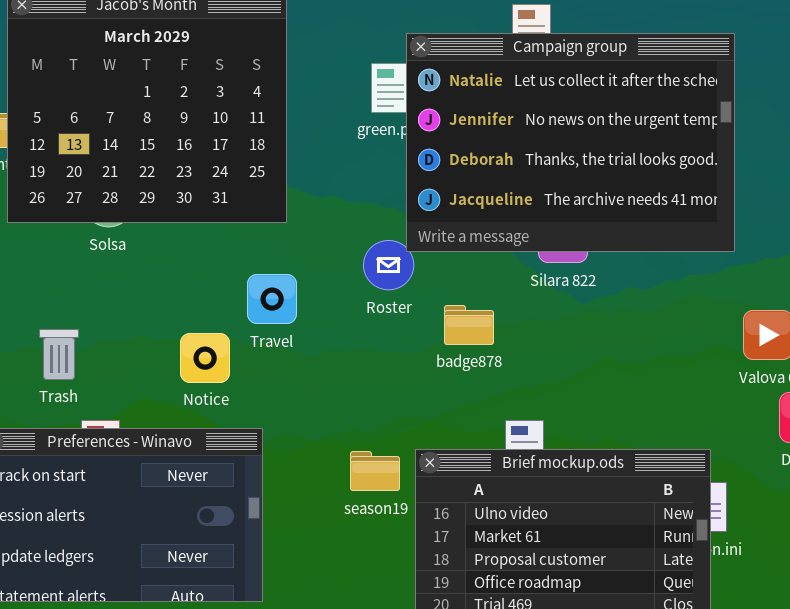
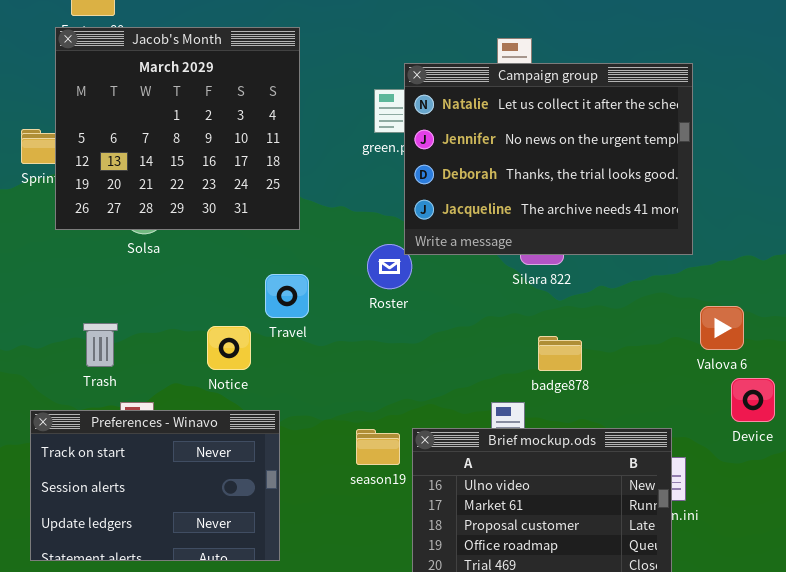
badge878: [444,305,494,345] -> [538,336,582,371], moved

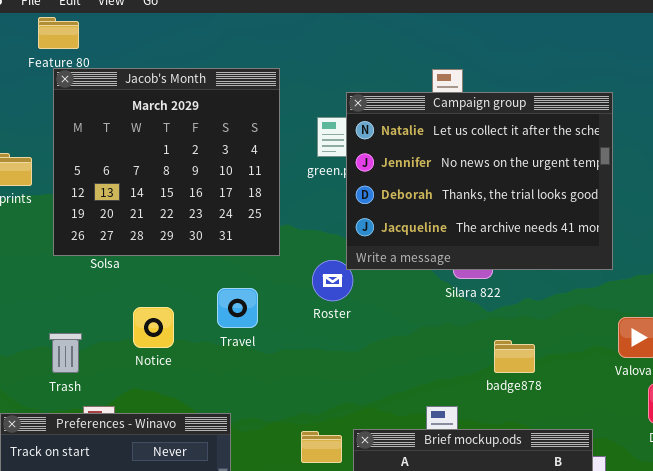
Jacob's Month: [55,27,300,230] -> [53,68,280,256], moved
Notice: [207,326,251,370] -> [133,307,174,348], moved
badge878: [538,336,582,371] -> [494,340,535,373], moved

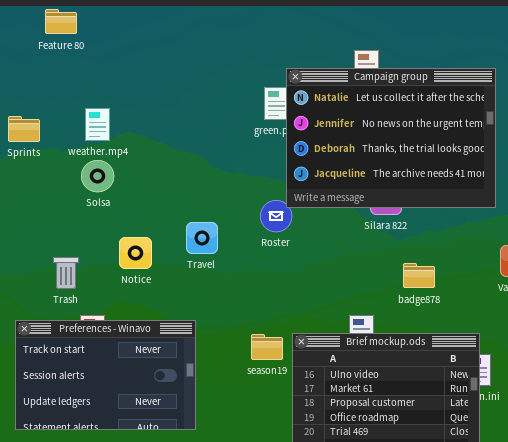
Jacob's Month: [53,68,280,256] -> none, closed

